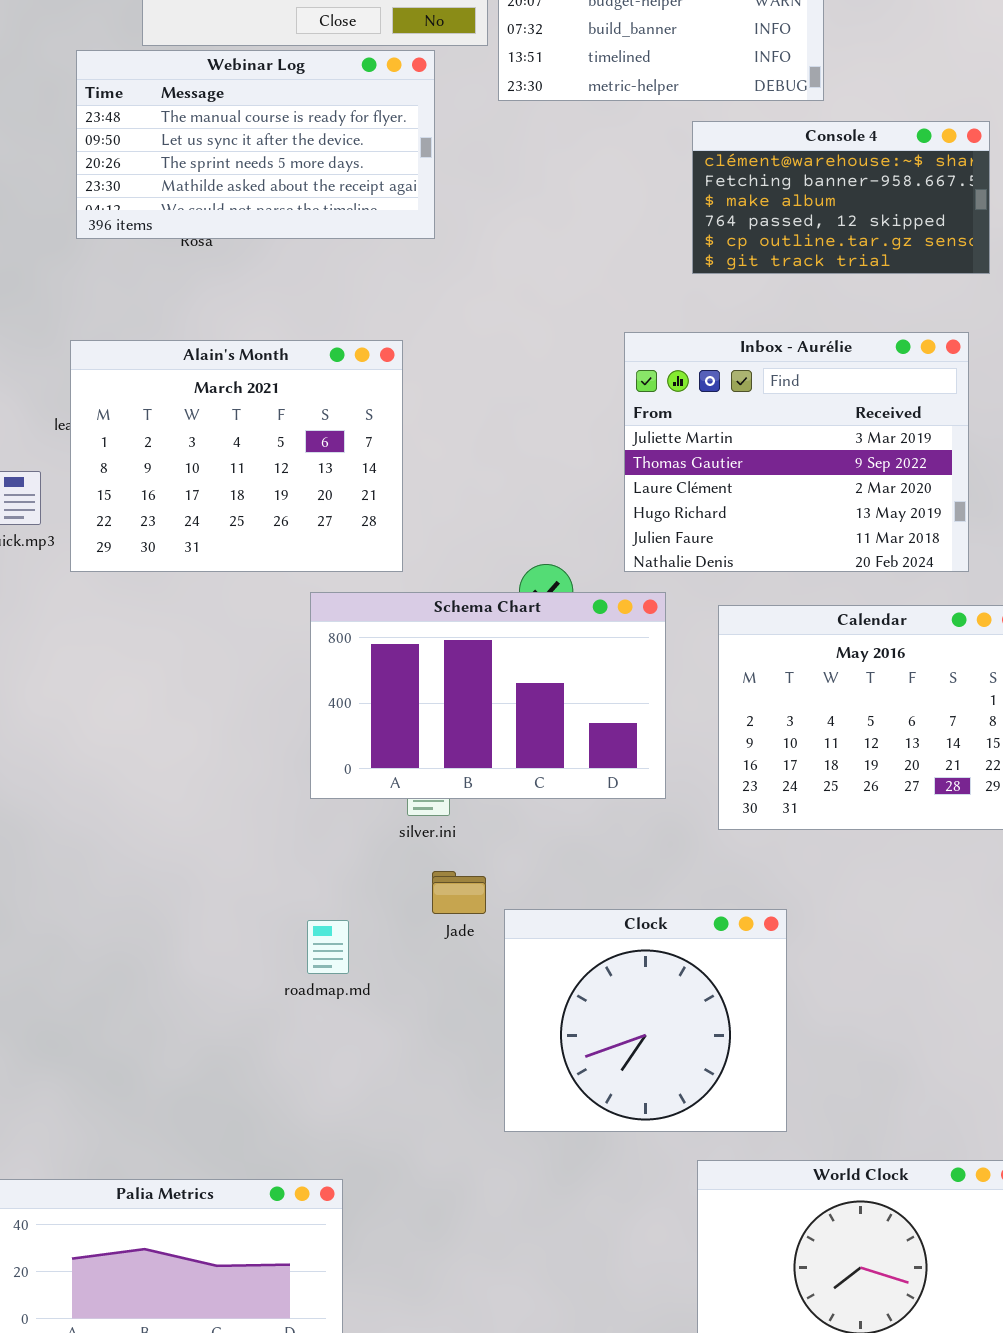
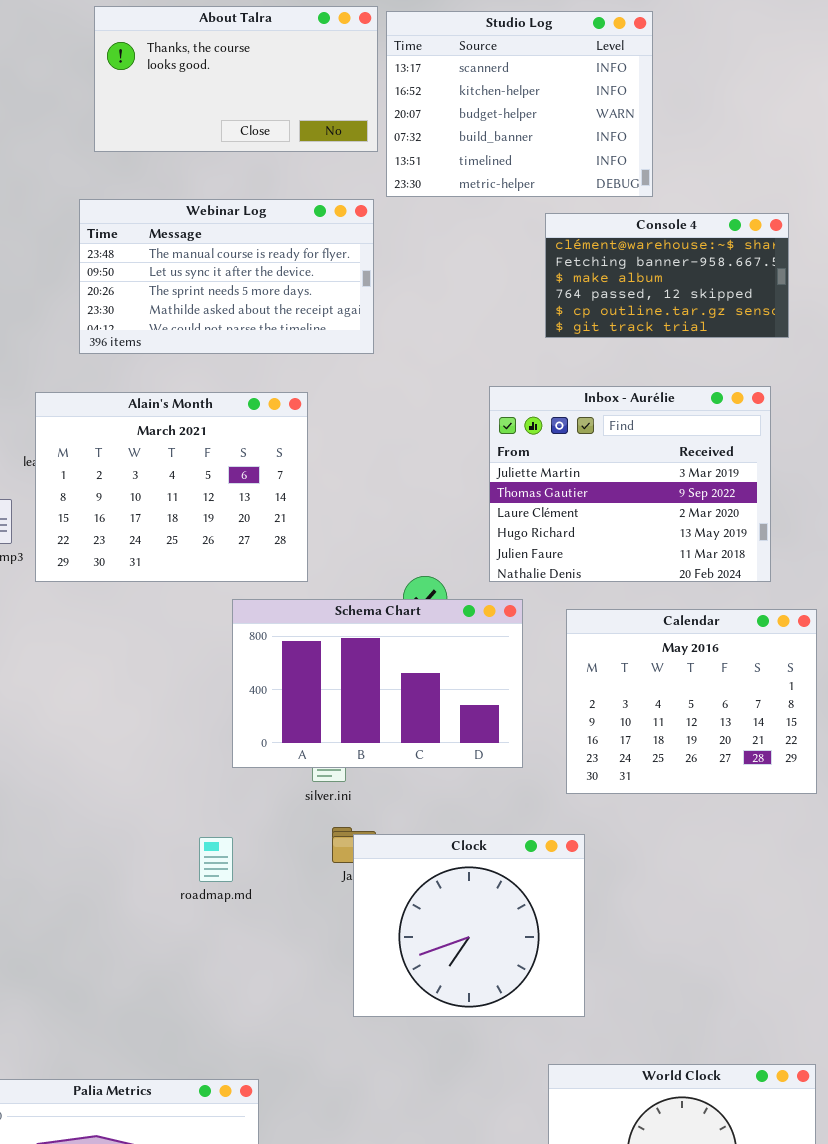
Webinar Log: [76,50,435,239] -> [79,199,374,354], moved
Clock: [504,909,787,1132] -> [353,834,585,1017], moved
roadmap.md: [307,920,349,974] -> [199,837,233,882], moved

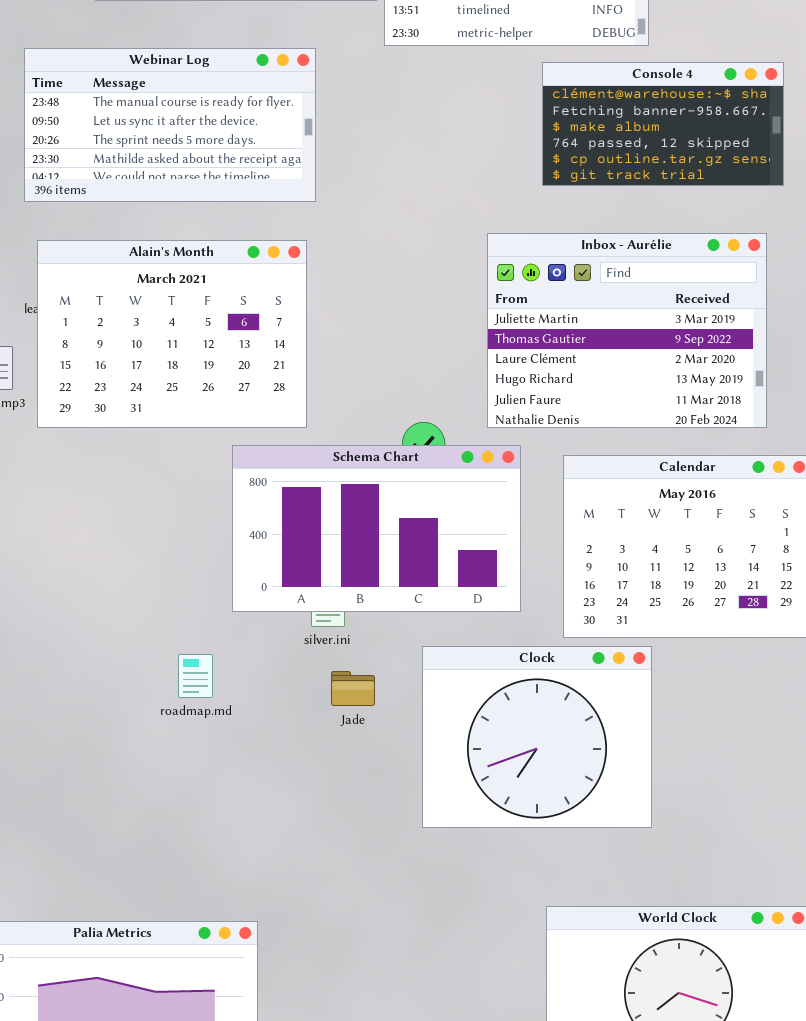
Webinar Log: [79,199,374,354] -> [24,48,316,202], moved
Clock: [353,834,585,1017] -> [422,646,652,828], moved
roadmap.md: [199,837,233,882] -> [178,654,213,698], moved

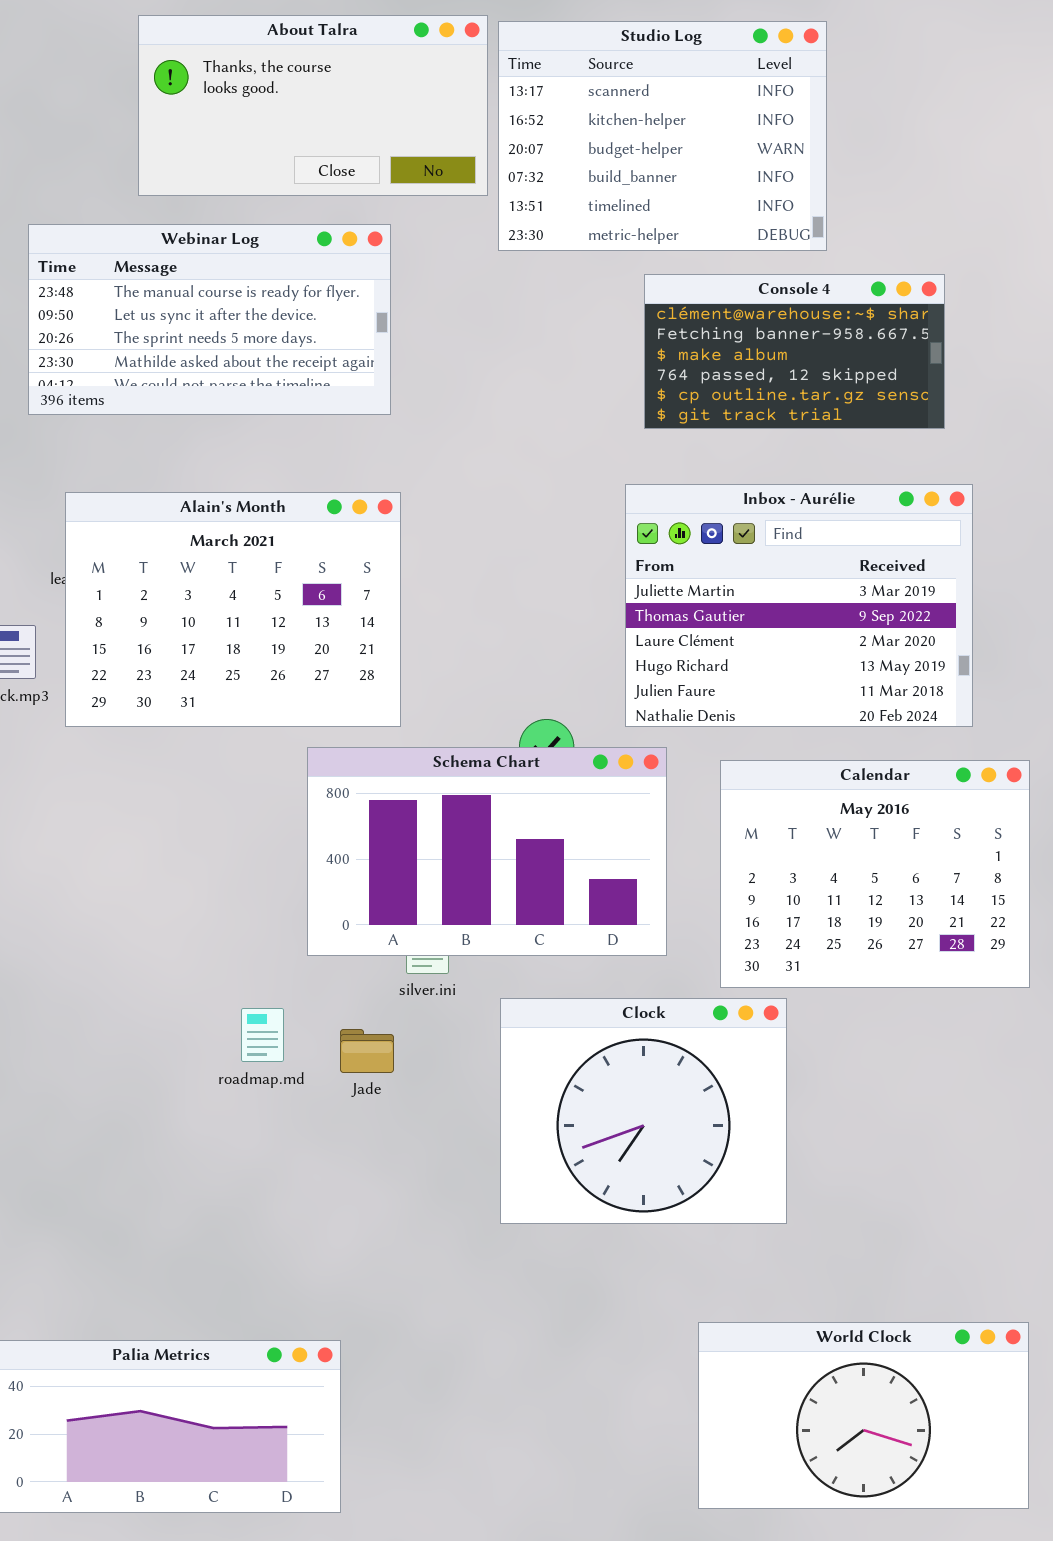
Webinar Log: [24,48,316,202] -> [28,224,391,415], moved
Console 4: [542,62,784,186] -> [644,274,945,429], moved
Clock: [422,646,652,828] -> [500,998,787,1224], moved
Jade: [331,671,375,706] -> [340,1029,394,1073], moved

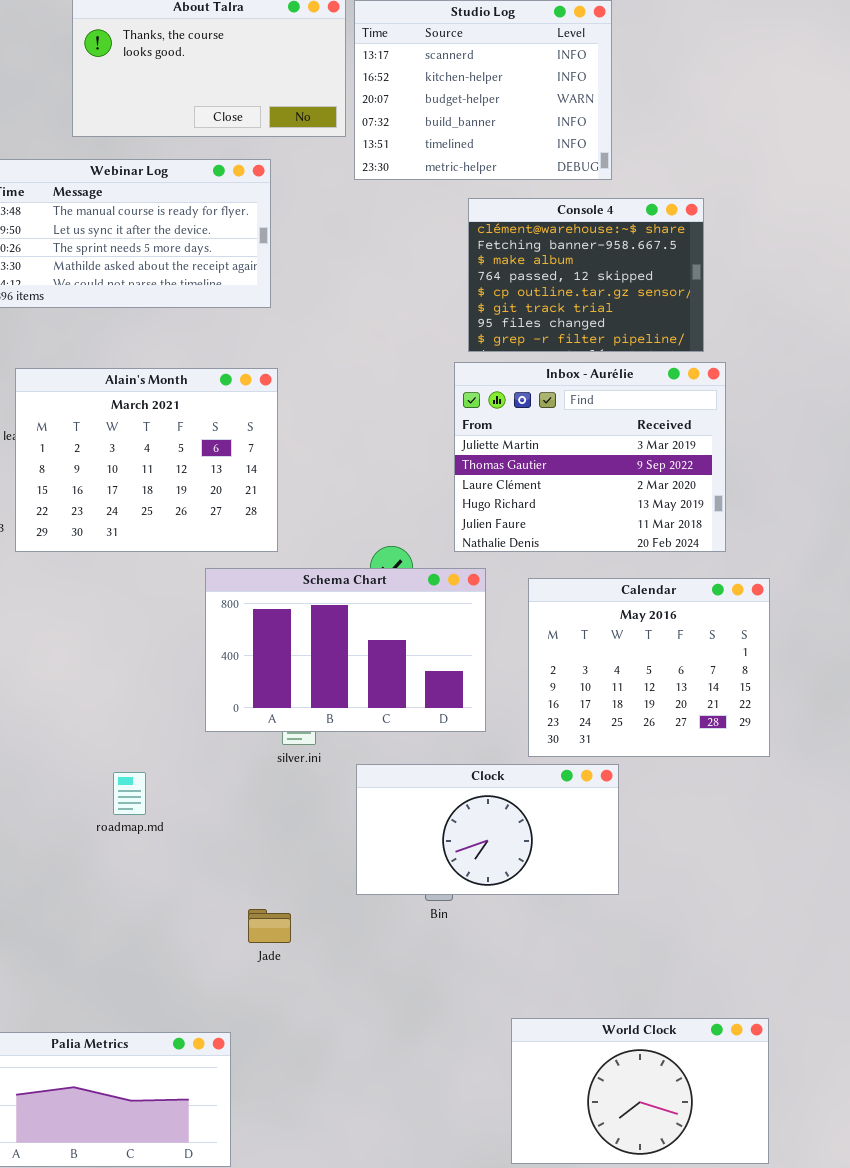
Console 4: [644,274,945,429] -> [468,198,704,352], resized
Clock: [500,998,787,1224] -> [356,764,619,895], resized
roadmap.md: [241,1008,284,1062] -> [113,772,146,815], moved
Jade: [340,1029,394,1073] -> [248,909,291,943], moved

